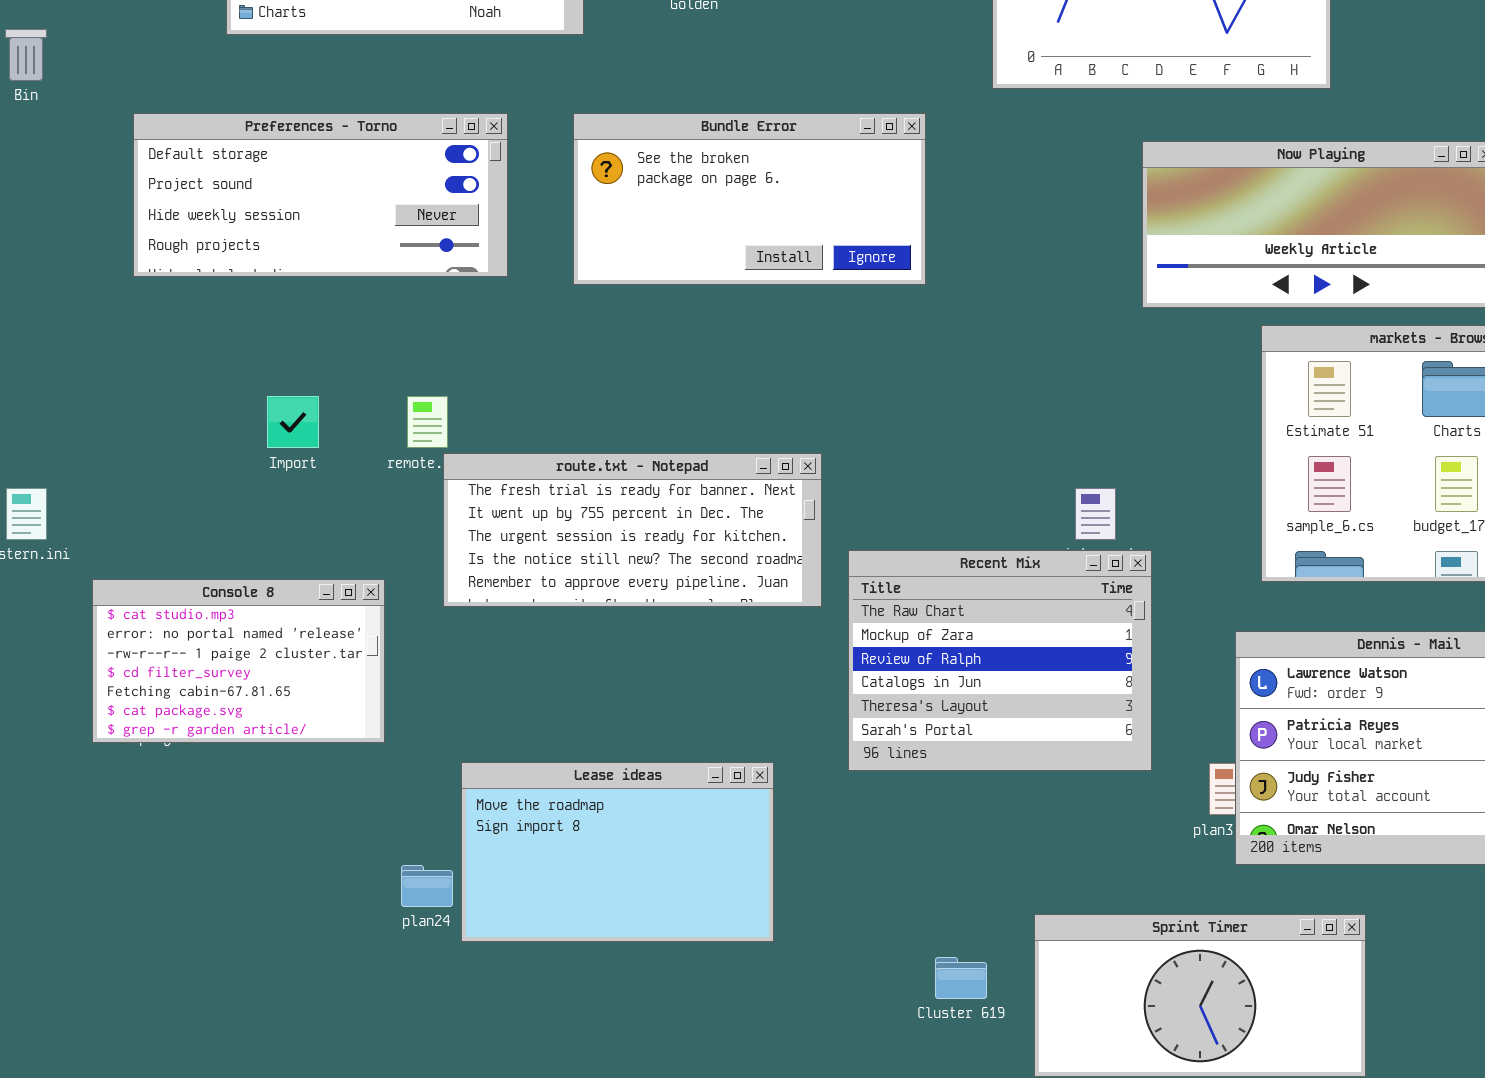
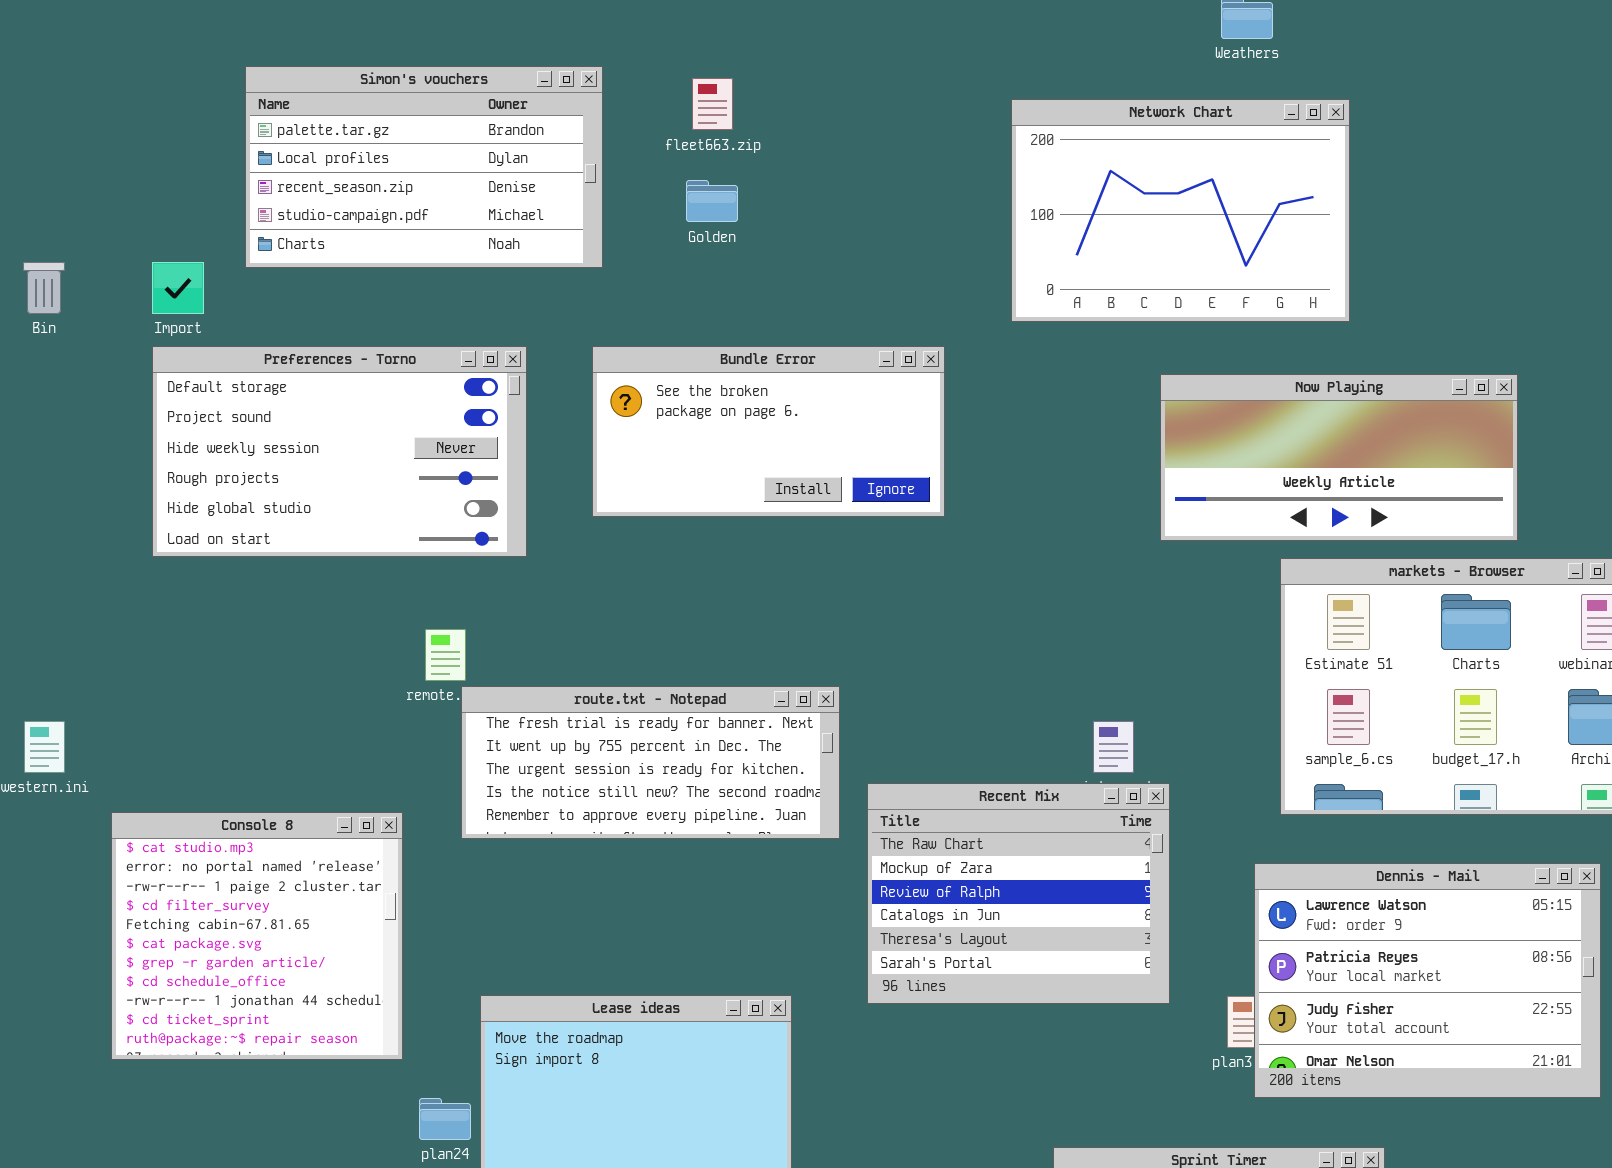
Preferences - Torno: [133,113,508,277] -> [152,346,527,557], resized
Import: [267,396,319,448] -> [152,262,204,314], moved
Console 8: [92,579,385,743] -> [111,812,403,1060], resized

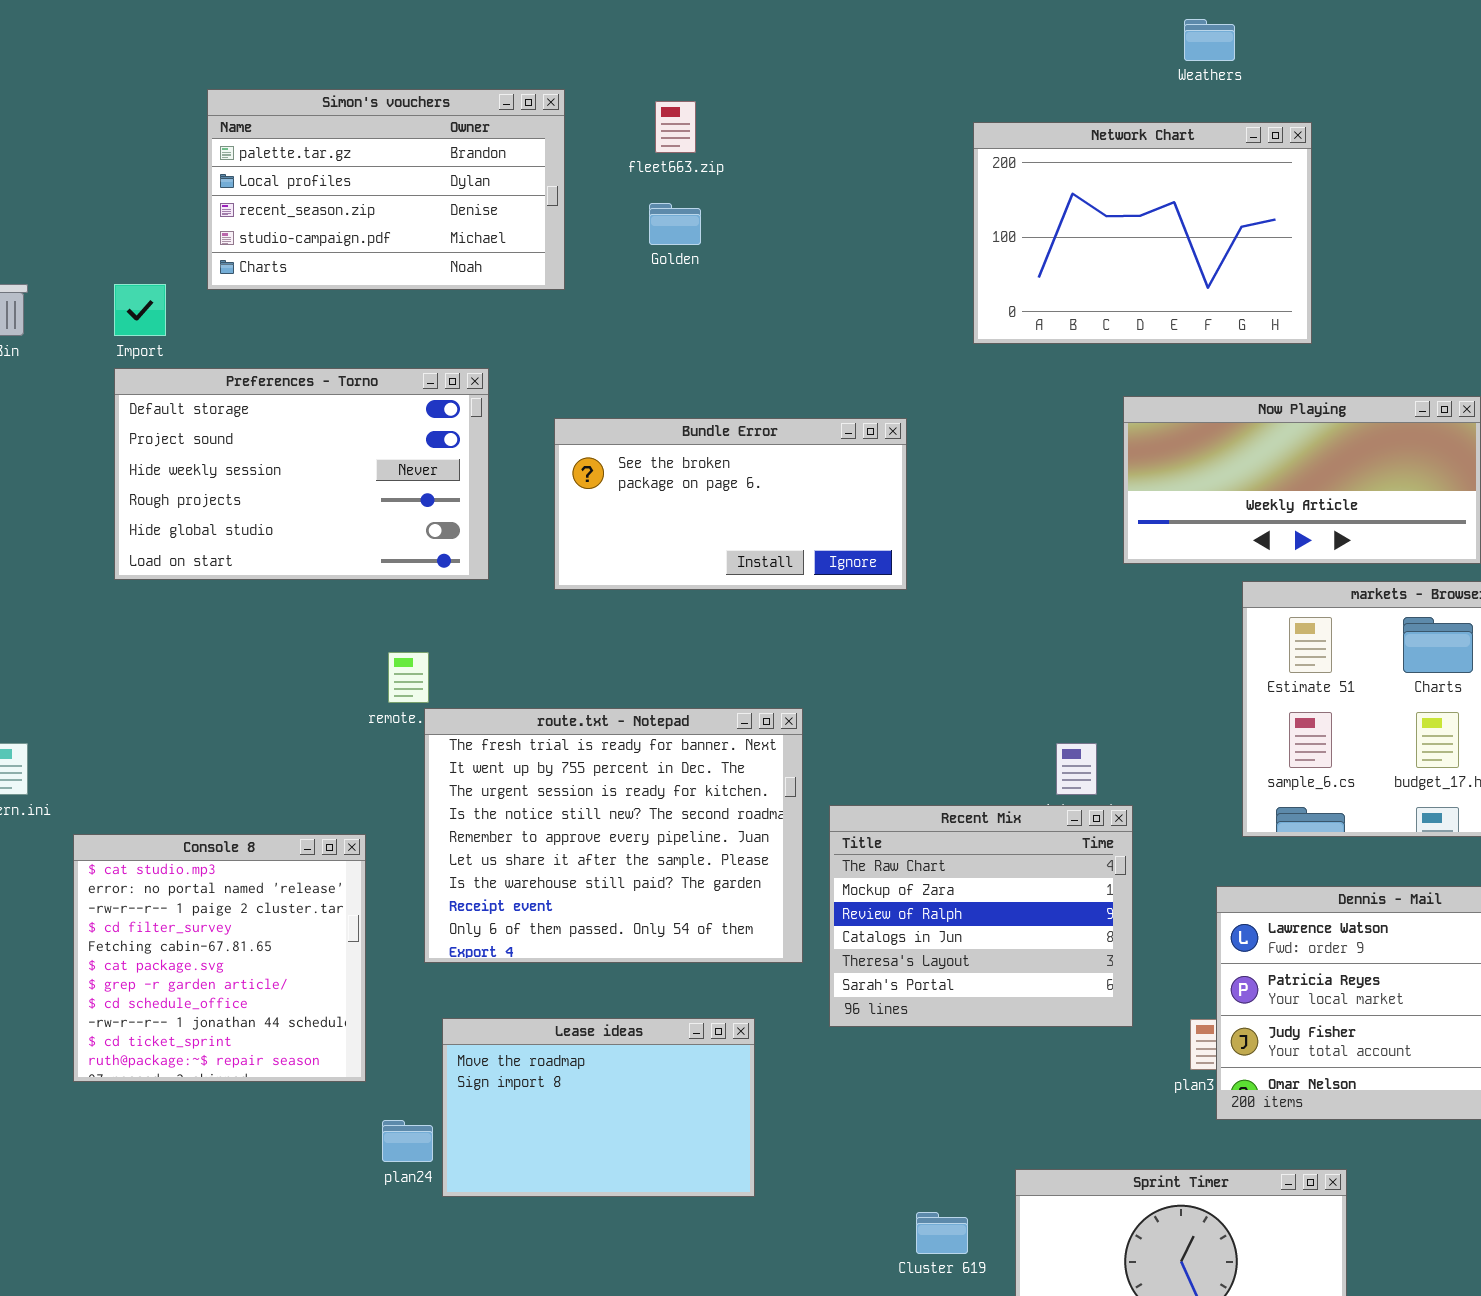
Bundle Error: [592,346,945,517] -> [554,418,907,590], moved
route.txt - Notepad: [461,686,840,839] -> [424,708,803,963], resized

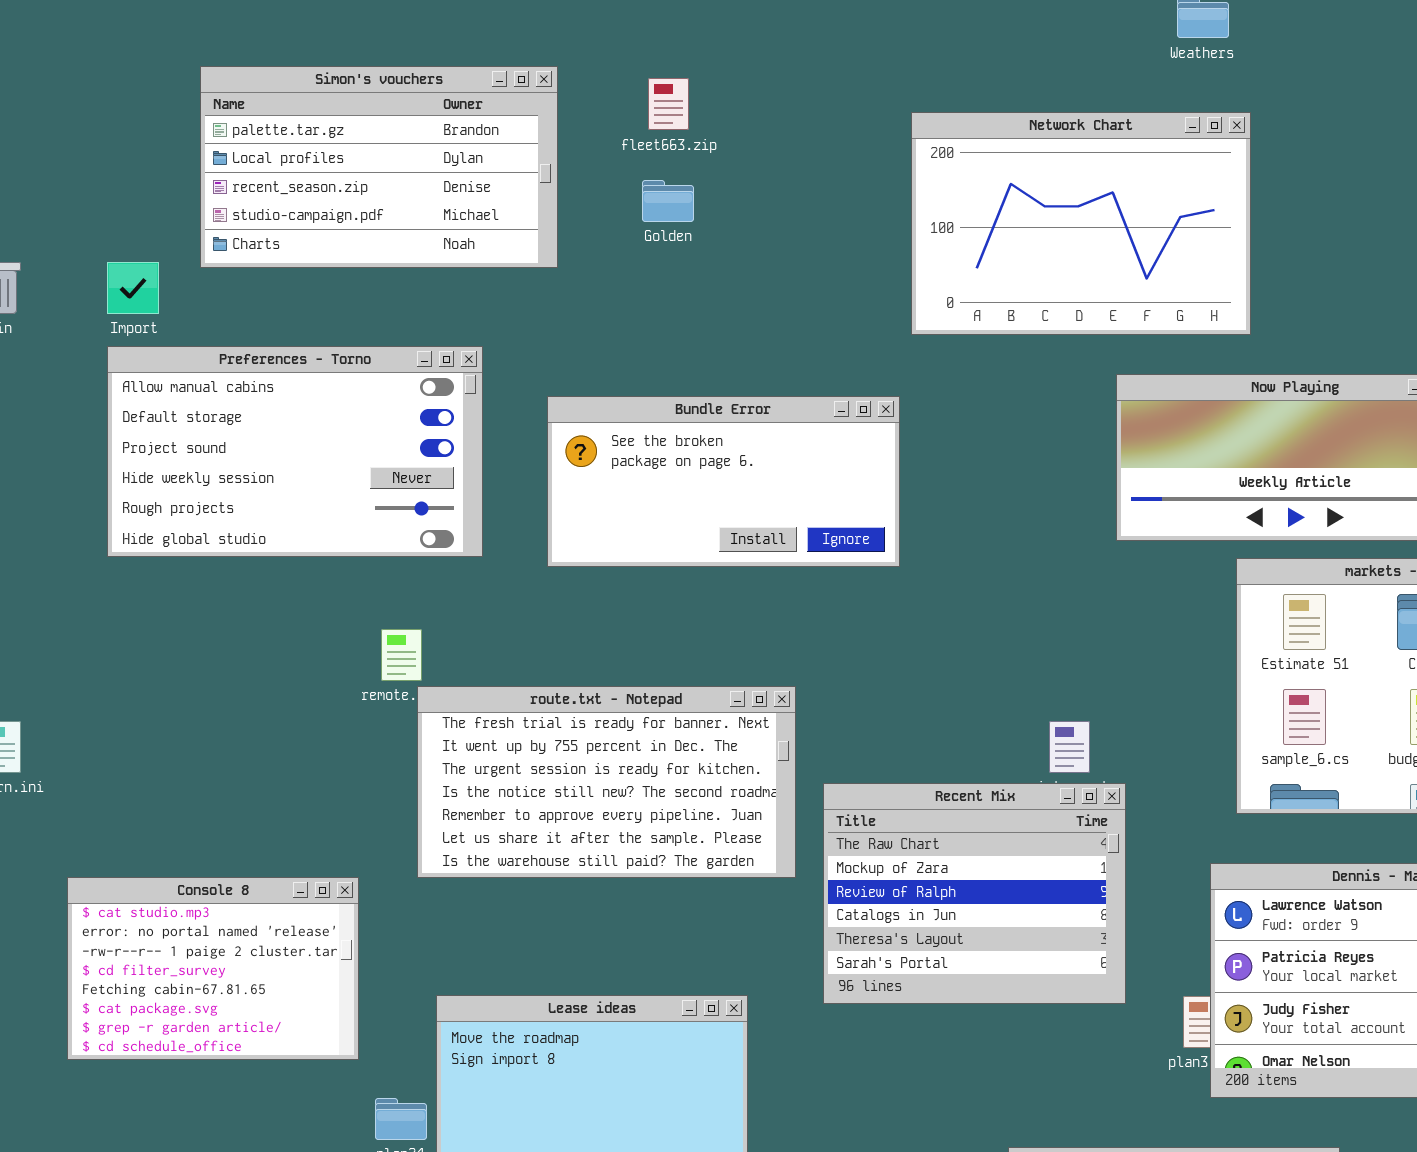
Network Chart: [973,122,1312,344] -> [911,112,1251,335], moved
Preferences - Torno: [114,368,489,580] -> [107,346,483,557], scrolled up 1 row
route.txt - Notepad: [424,708,803,963] -> [417,686,796,878], resized
Console 8: [73,834,366,1082] -> [67,877,359,1060], resized

